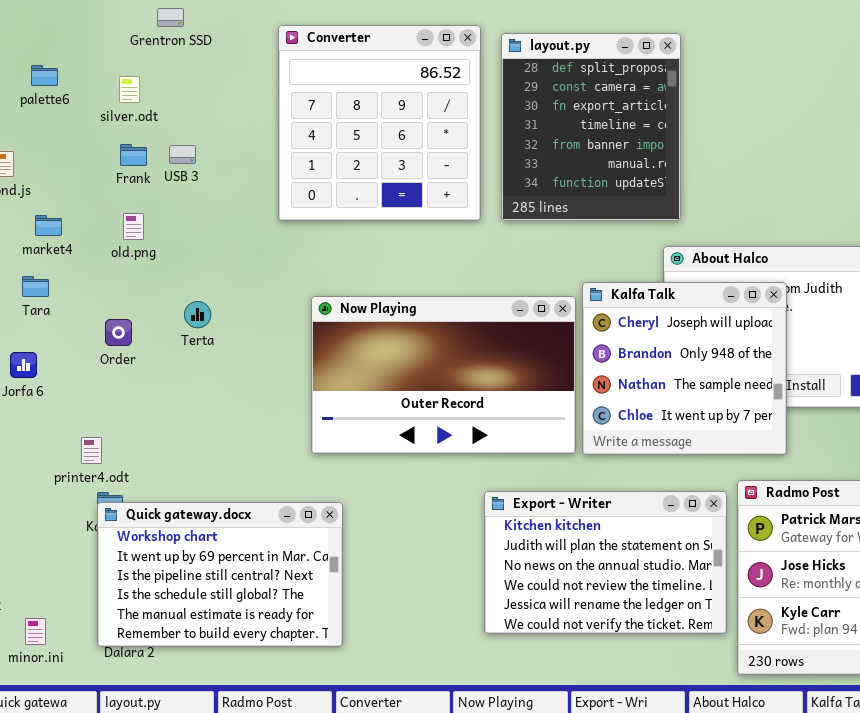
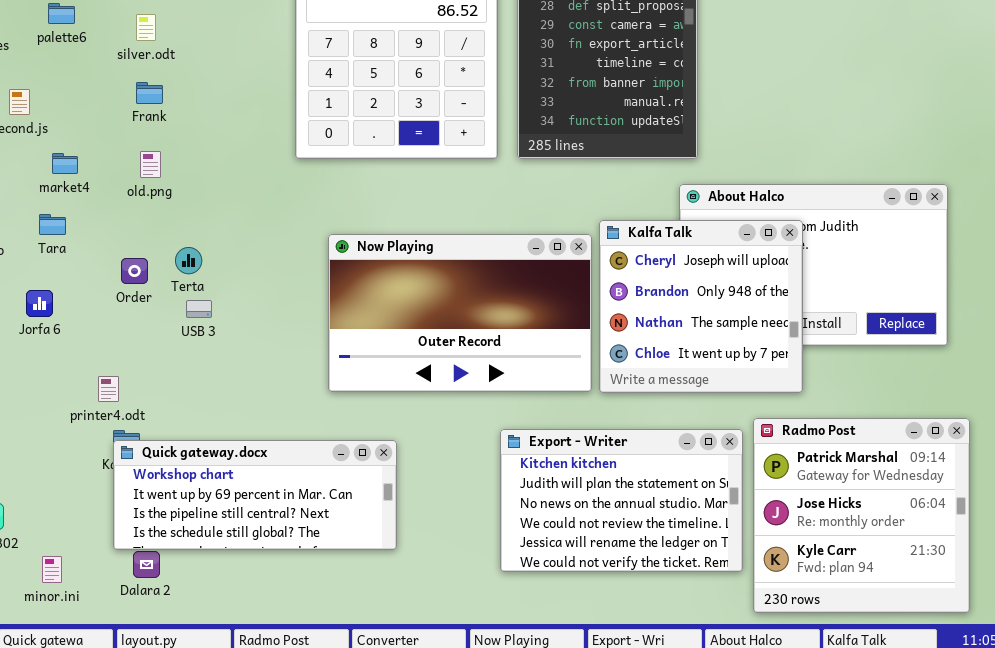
USB 3: [169,145,196,164] -> [186,300,212,318], moved
Terta: [184,301,211,328] -> [175,247,202,274], moved
Quick gateway.docx: [97,502,343,647] -> [113,440,397,550], resized

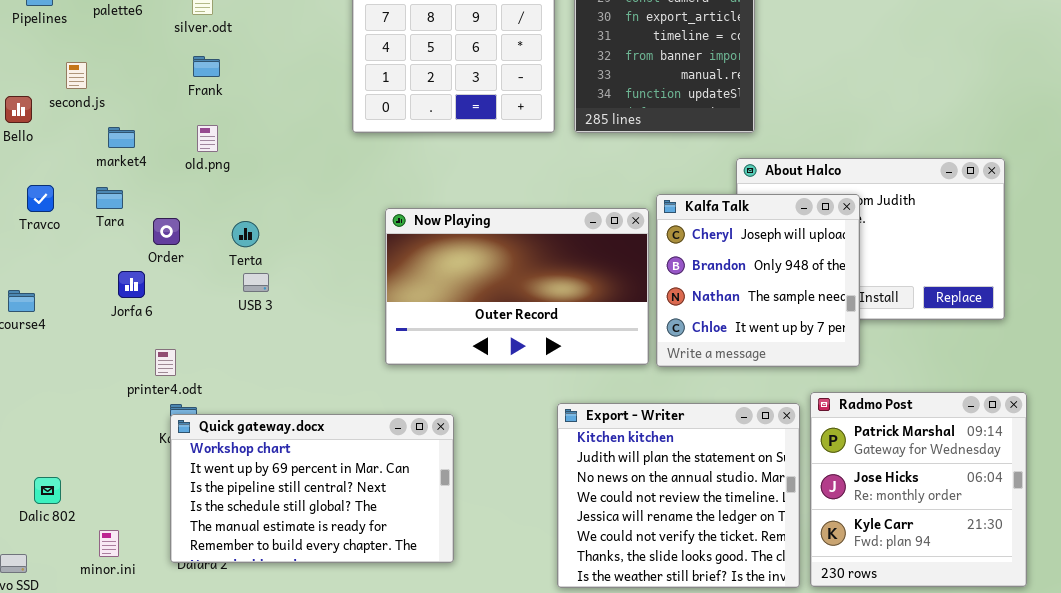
Order: [121,258,148,284] -> [153,218,180,245], moved
Jorfa 6: [26,290,53,317] -> [118,271,145,298], moved
Export - Writer: [500,429,743,572] -> [557,403,800,588], resized
Quick gateway.docx: [113,440,397,550] -> [170,414,454,563], resized

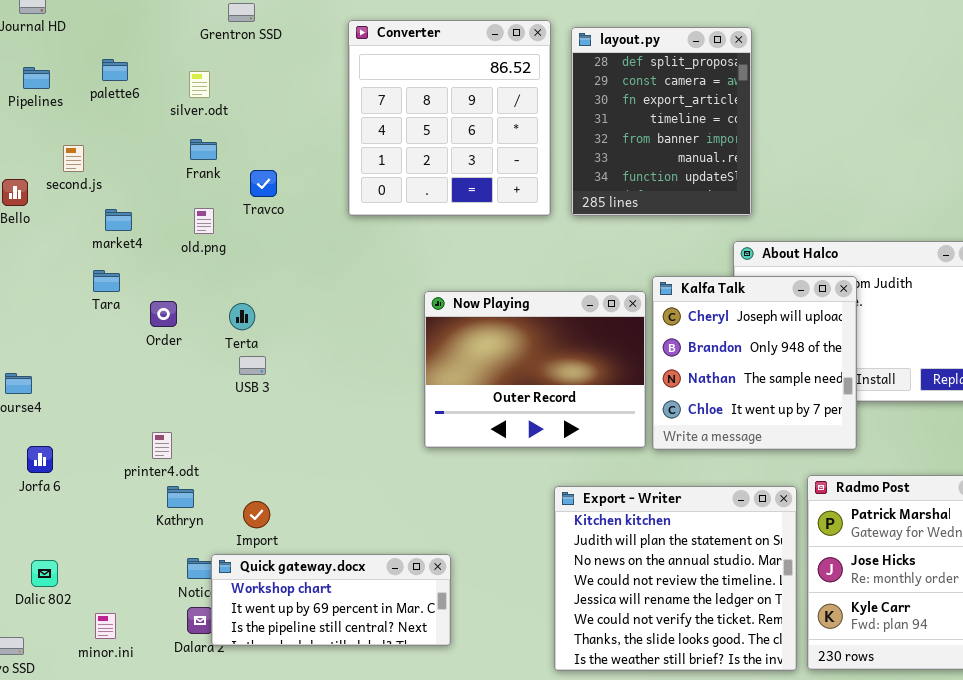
Travco: [27,185,54,212] -> [250,170,277,197], moved
Now Playing: [385,208,649,365] -> [424,291,646,448], resized
Jorfa 6: [118,271,145,298] -> [27,446,53,473], moved
Quick gateway.docx: [170,414,454,563] -> [211,554,451,646], resized

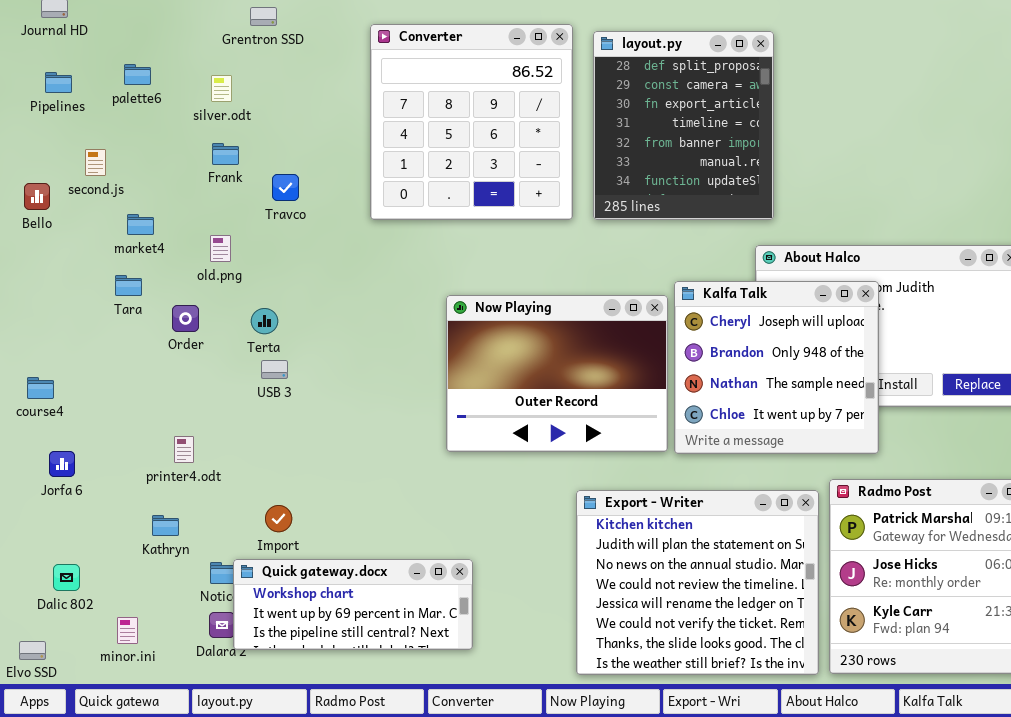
old.png: [194,208,214,234] -> [210,235,231,262], moved
Kathryn: [167,486,194,508] -> [152,515,179,536], moved

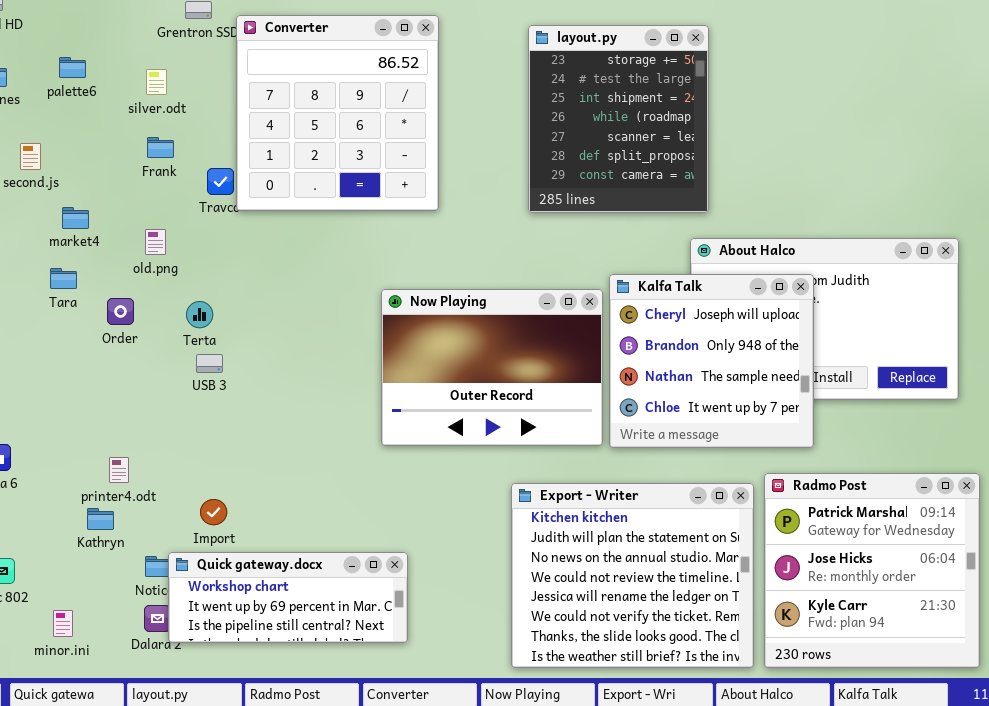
Converter: [370,24,573,220] -> [236,15,439,211], moved
layout.py: [593,31,774,220] -> [528,25,709,213], scrolled up 5 rows
printer4.odt: [174,436,194,463] -> [109,457,129,483], moved

